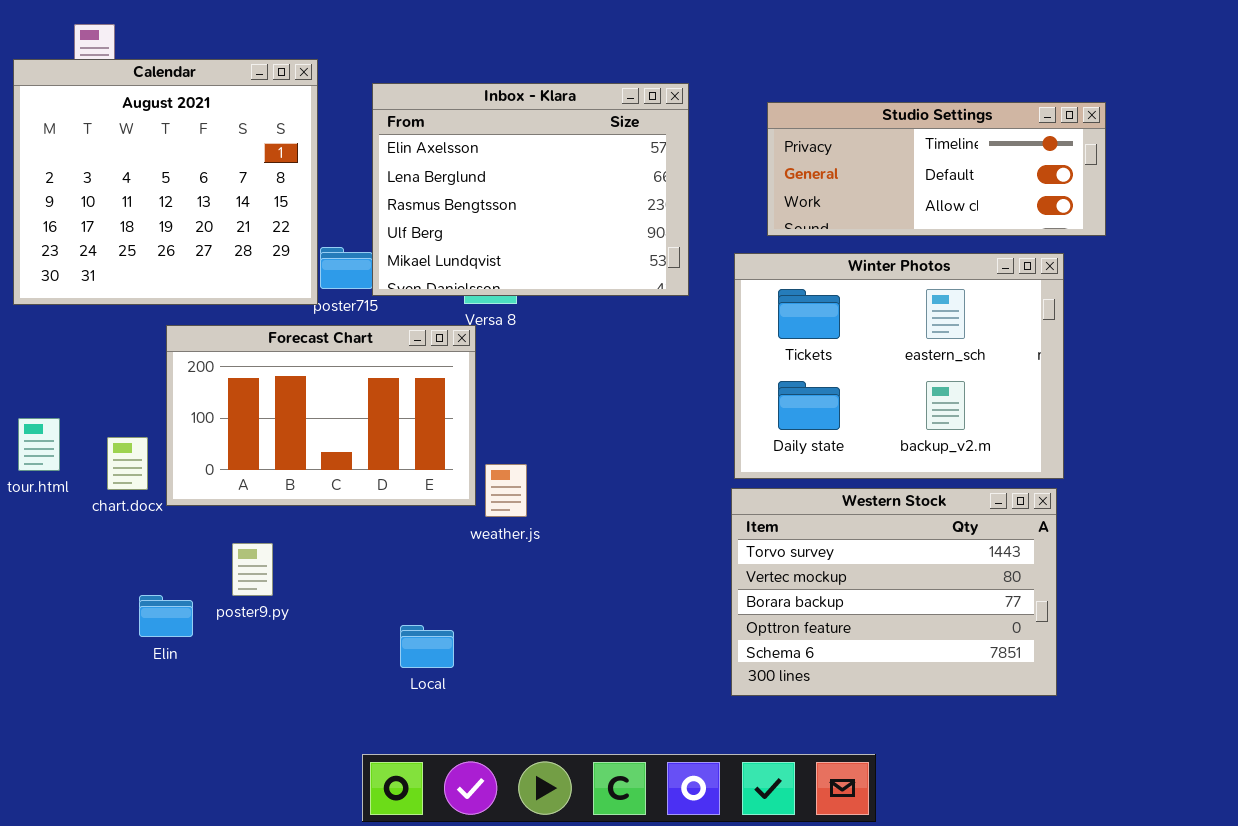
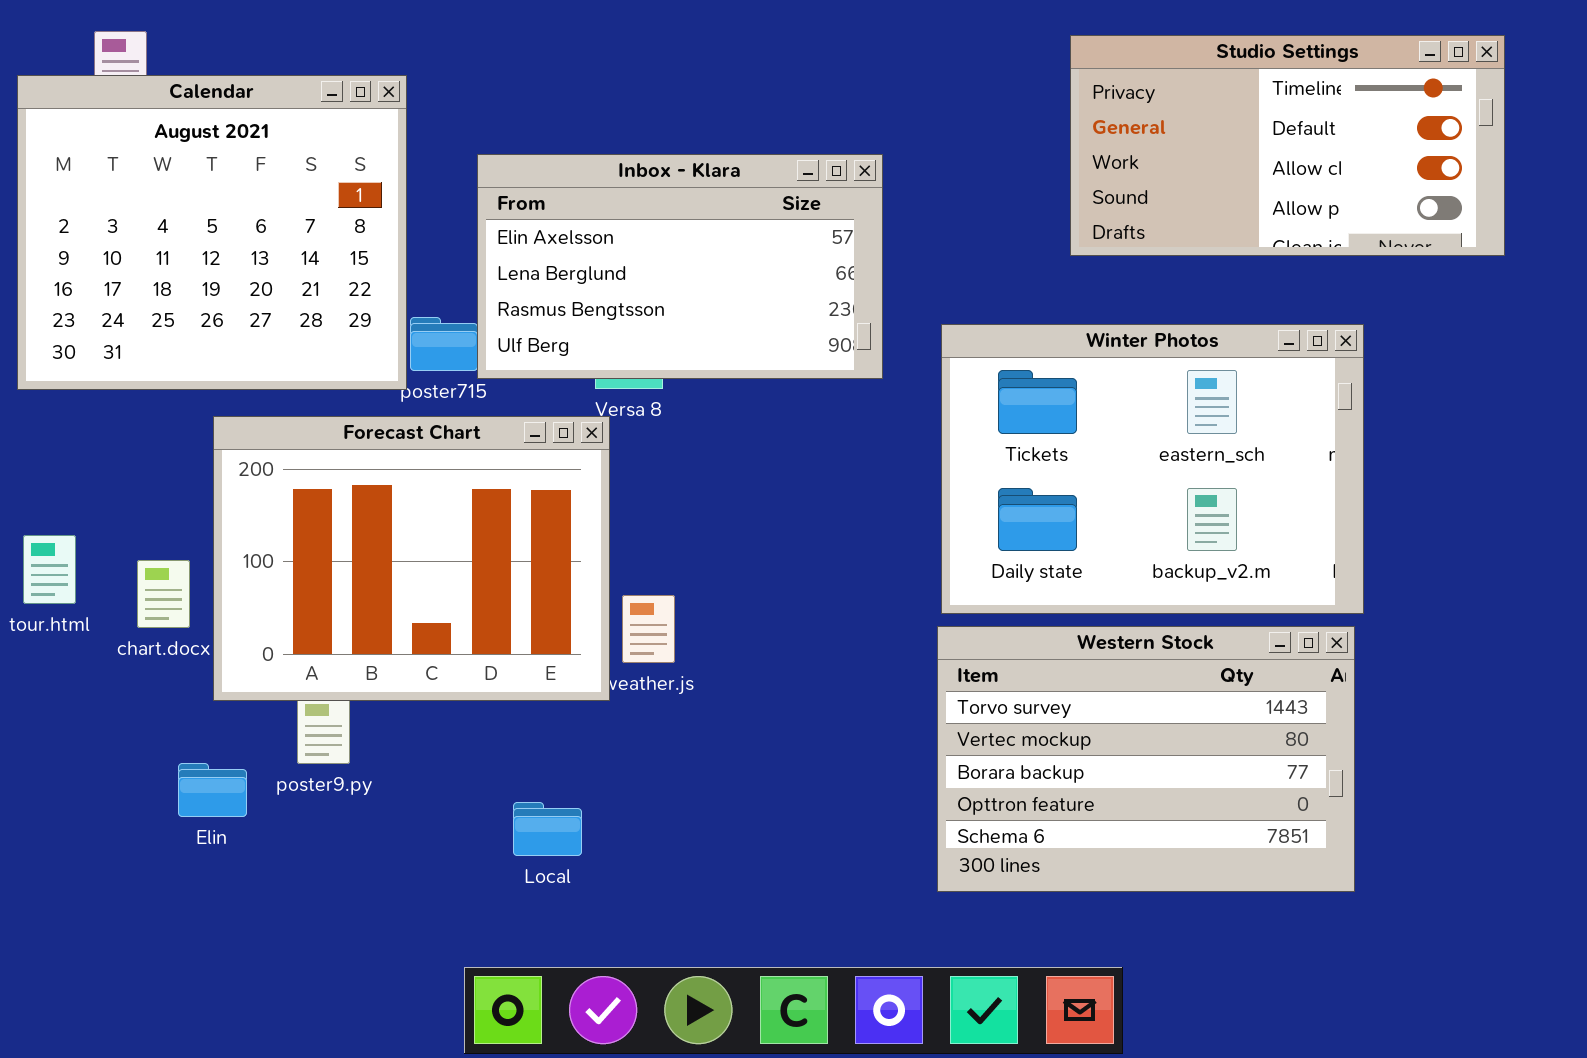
Inbox - Klara: [372,83,689,296] -> [477,154,883,379], resized
Studio Settings: [767,102,1106,236] -> [1070,35,1505,256], moved, resized
Forecast Chart: [166,325,476,506] -> [213,416,610,701], resized

